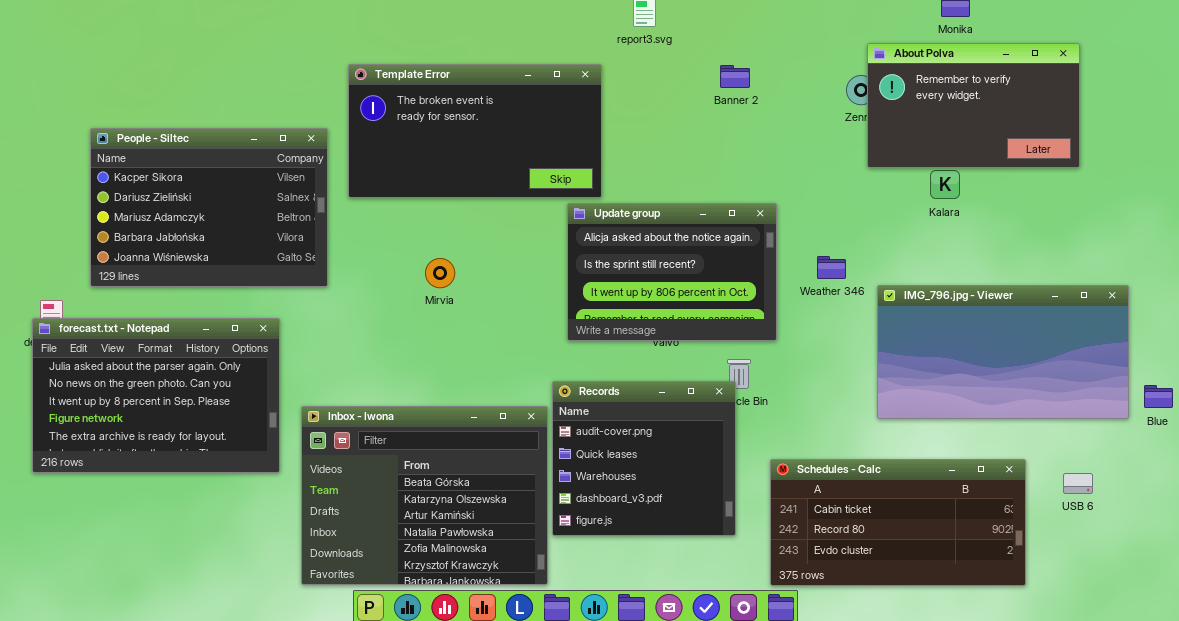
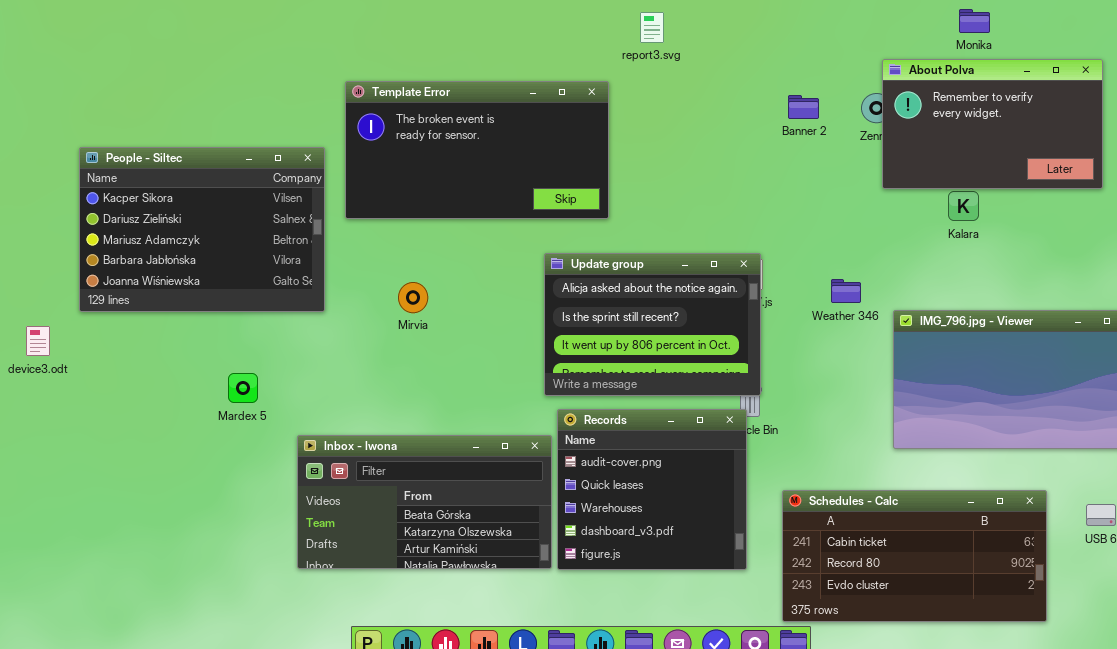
Banner 2: [720,65,750,88] -> [788,95,819,119], moved
Update group: [567,203,777,341] -> [544,253,761,396], moved
Mirvia: [425,258,455,288] -> [398,282,428,313], moved
forecast.txt - Notepad: [32,318,280,473] -> none, closed
Inbox - Iwona: [301,406,548,585] -> [297,435,552,569], resized

